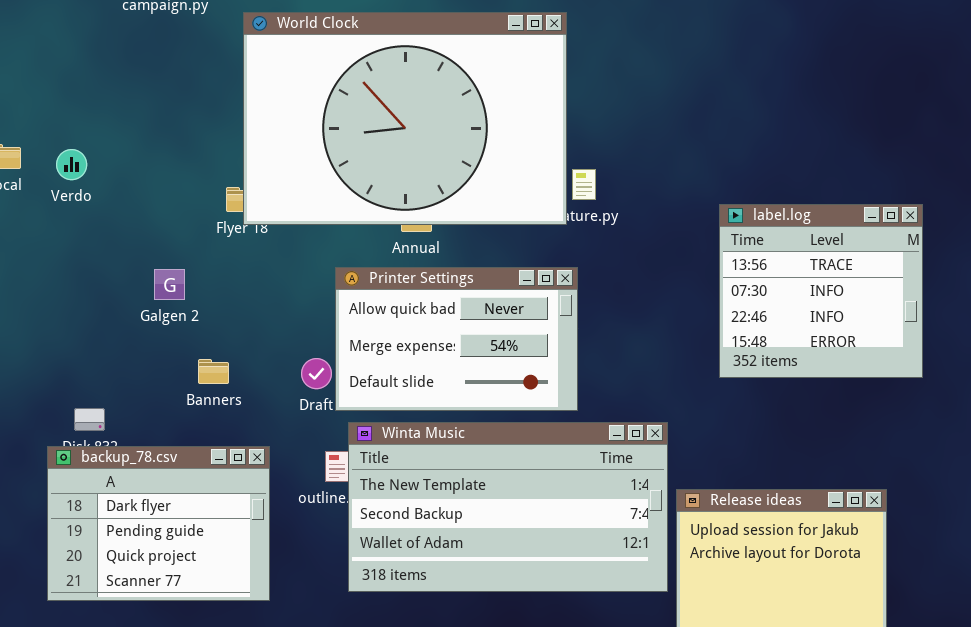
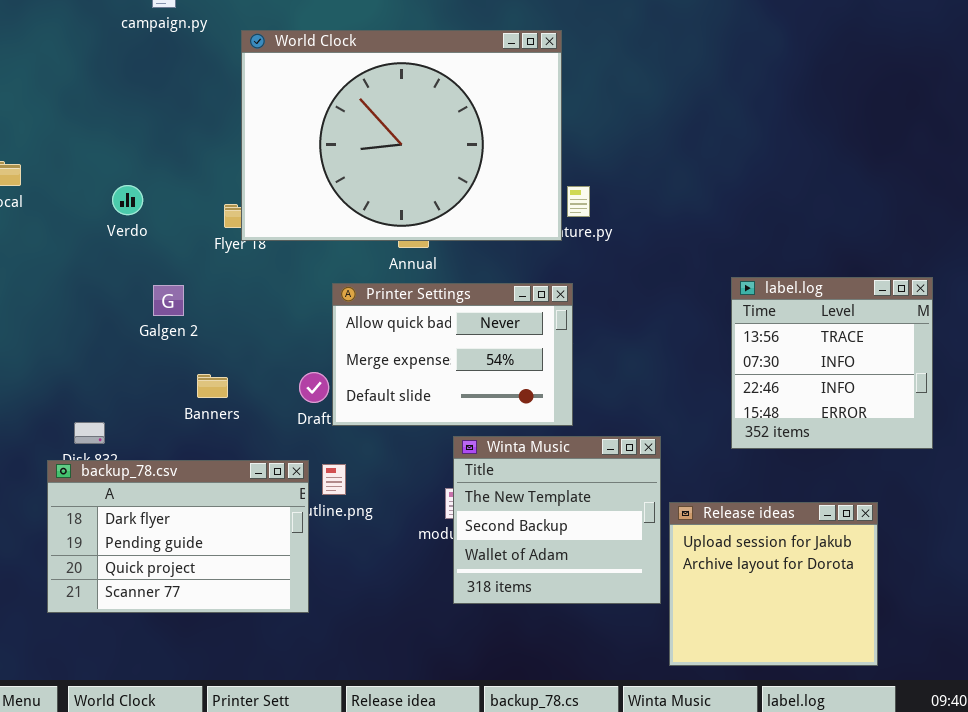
Verdo: [56,149,87,180] -> [112,185,143,215], moved
label.log: [719,204,923,378] -> [731,277,933,449], moved
Winta Music: [348,422,668,592] -> [453,436,661,604], resized
backup_78.csv: [47,446,270,601] -> [47,460,309,613], resized

